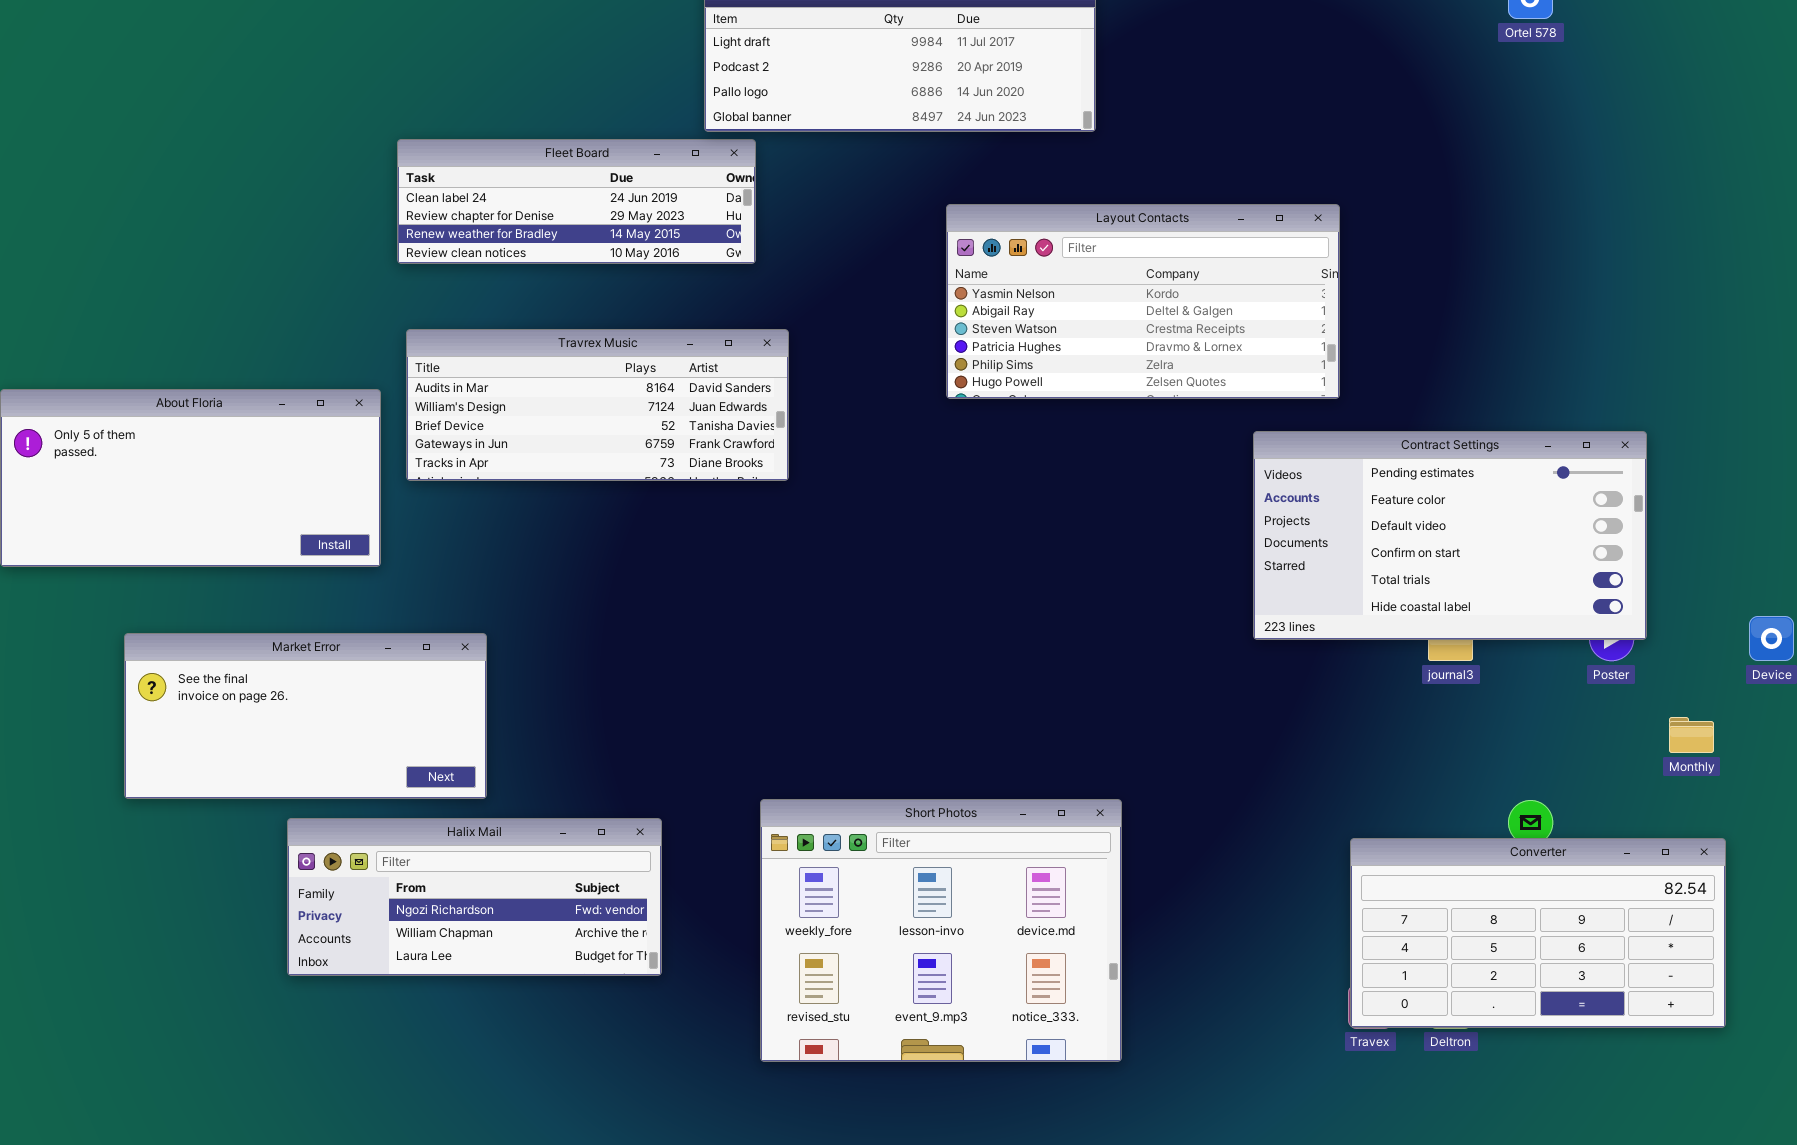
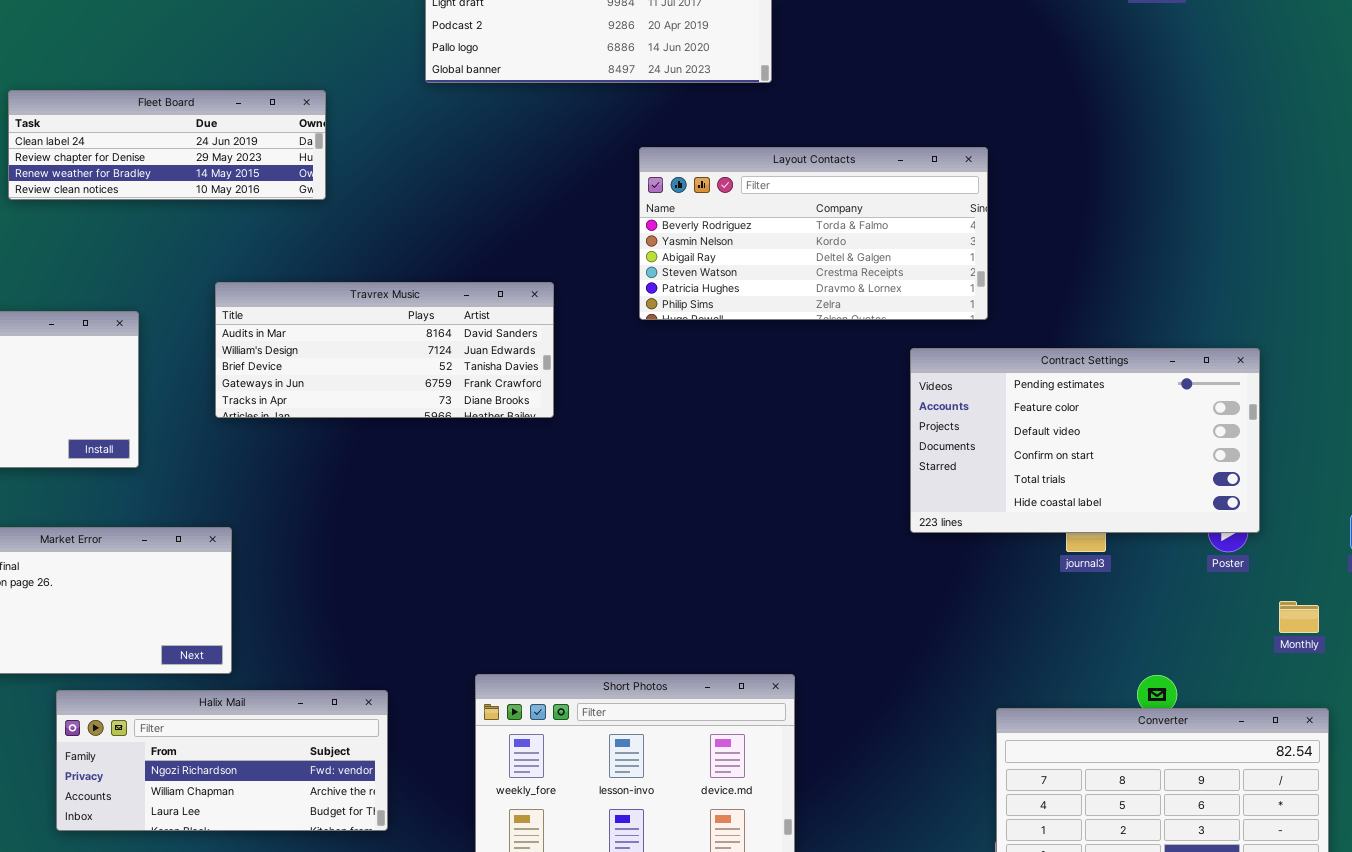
Fleet Board: [397,139,756,264] -> [8,90,326,200], moved
Layout Contacts: [946,204,1340,399] -> [639,147,988,320], scrolled up 1 row
Travrex Music: [406,329,789,481] -> [215,282,554,418], moved

